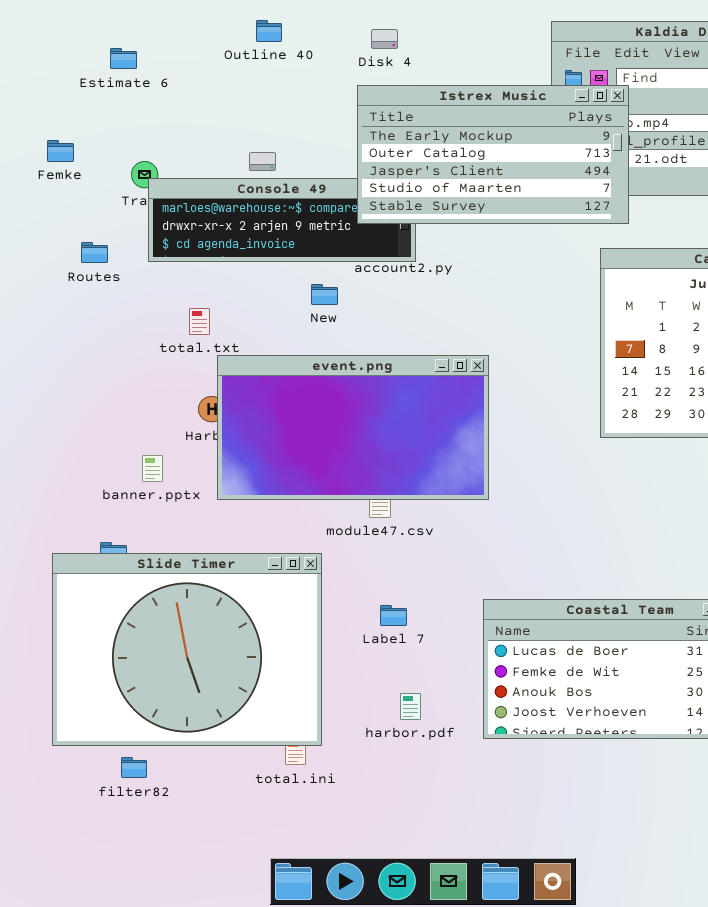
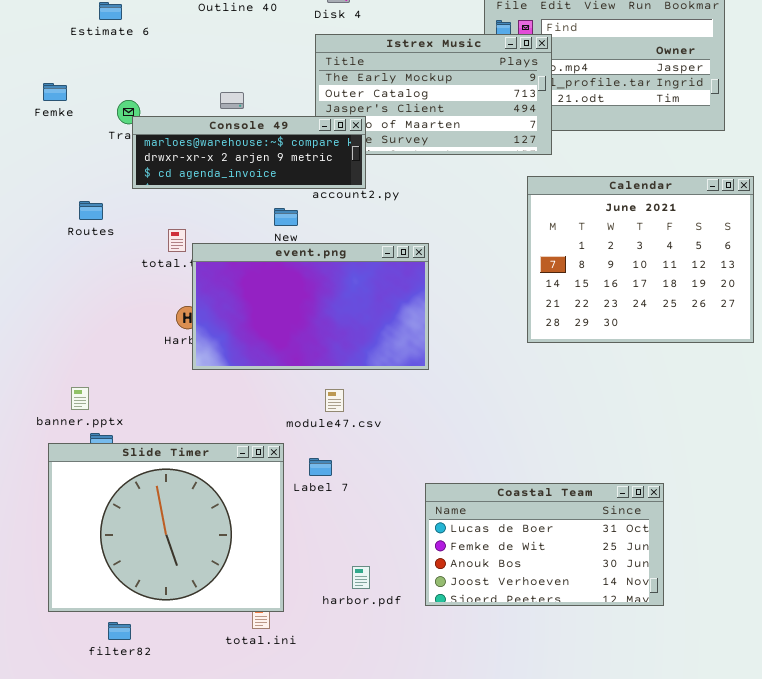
Console 49: [148,178,416,262] -> [132,116,366,189], raised
Routes: [81,242,108,263] -> [79,201,103,220], moved
event.png: [217,355,489,500] -> [192,243,429,370], moved
banner.pptx: [142,455,163,482] -> [71,387,89,410], moved
Label 7: [380,605,407,626] -> [309,458,332,476], moved

